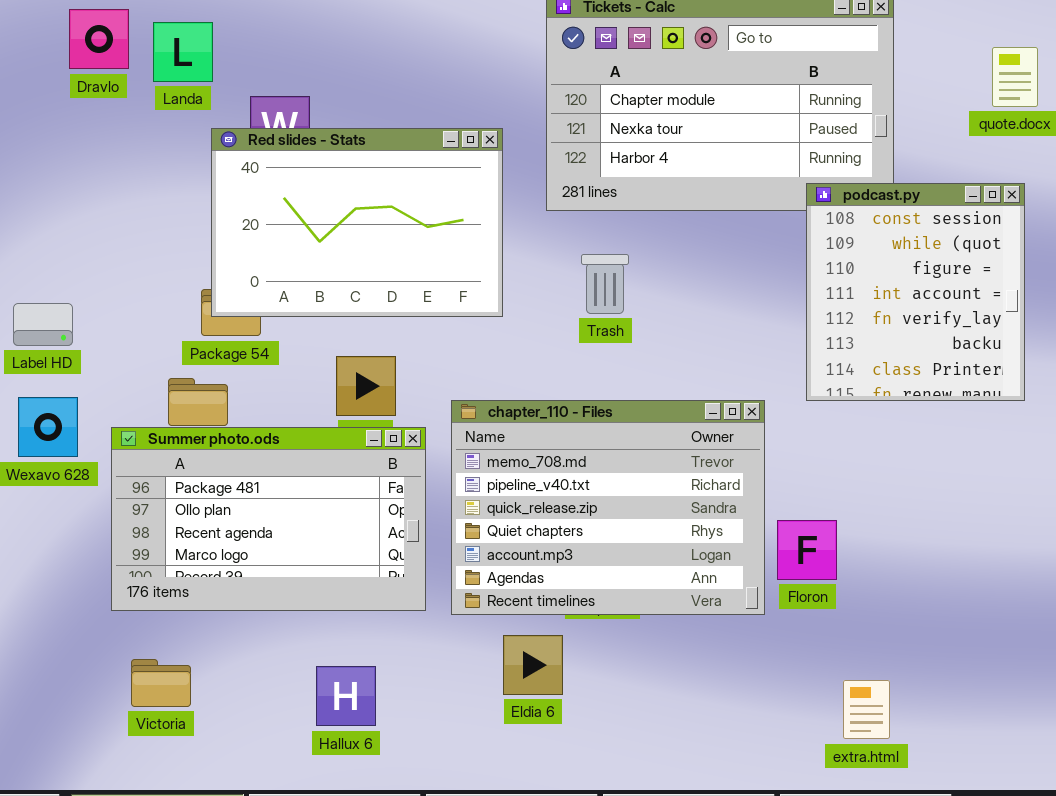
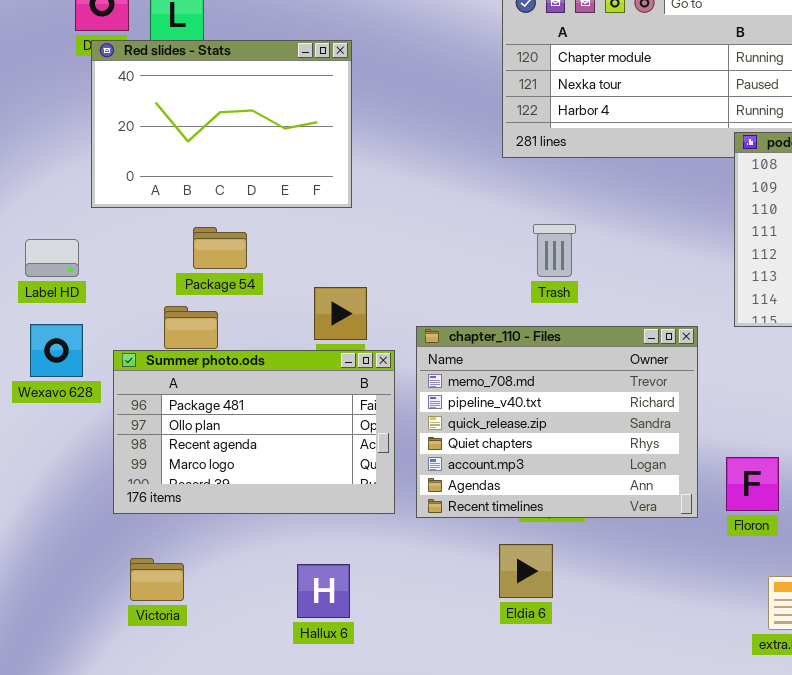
Red slides - Stats: [211,128,503,317] -> [91,40,352,208], moved
Trash: [581,254,629,314] -> [533,224,576,277], moved
Floron: [777,520,837,580] -> [726,457,779,511], moved
Eldia 6: [503,635,563,695] -> [499,544,553,598], moved

